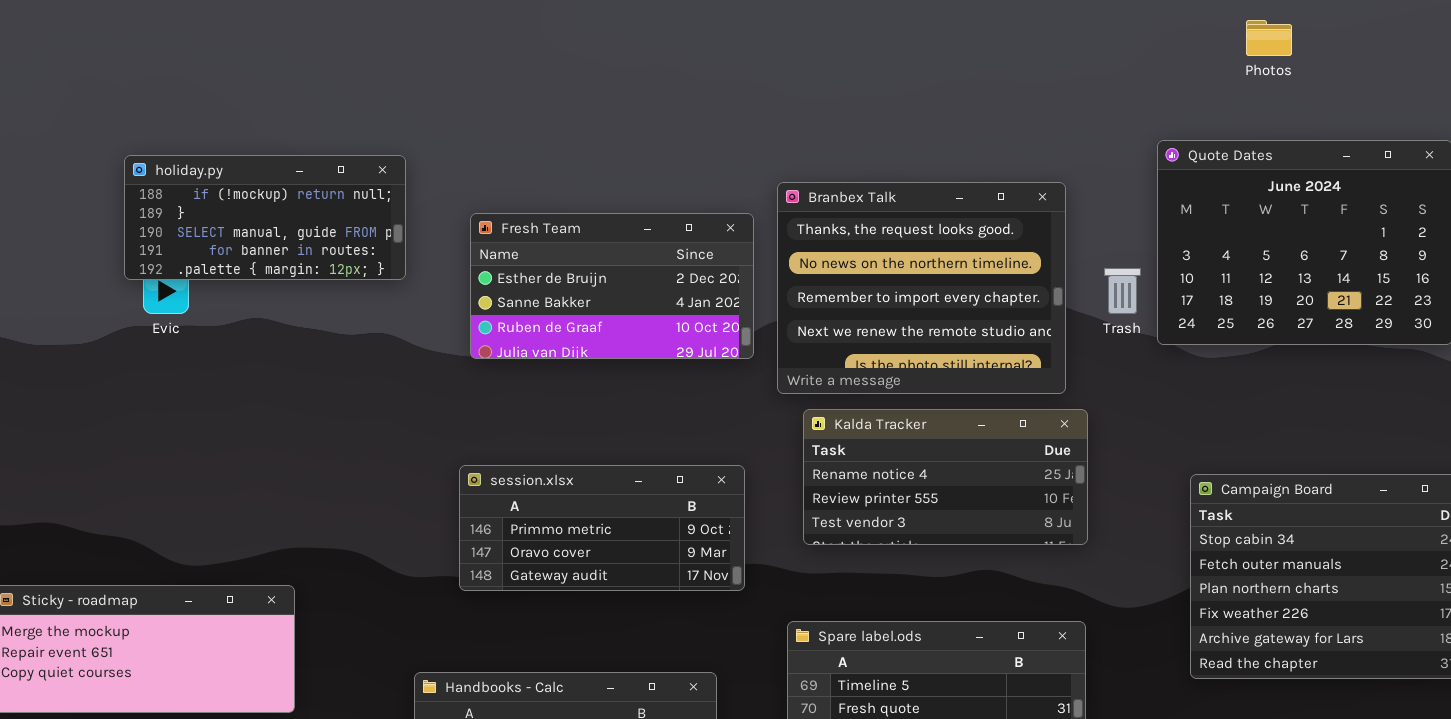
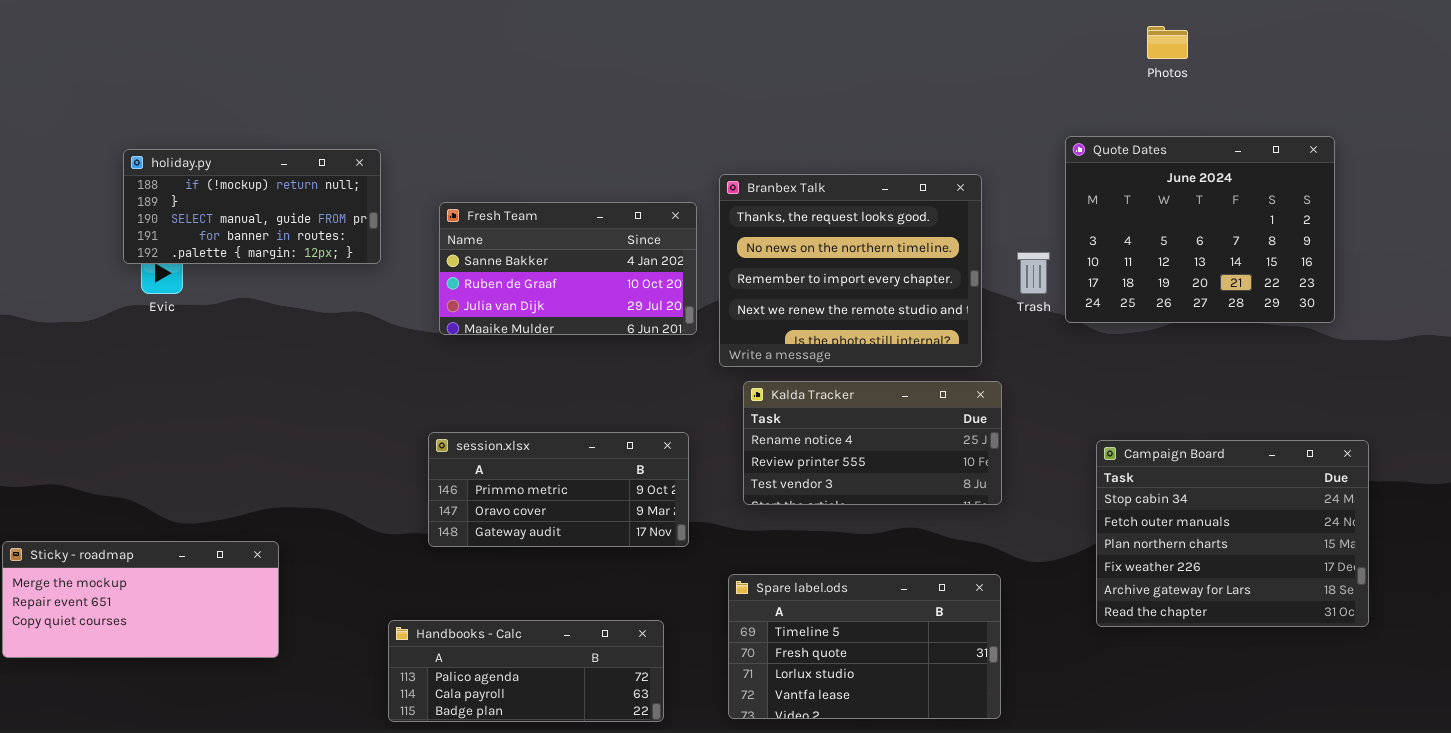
Fresh Team: [470,213,754,359] -> [439,202,697,335], scrolled down 1 row

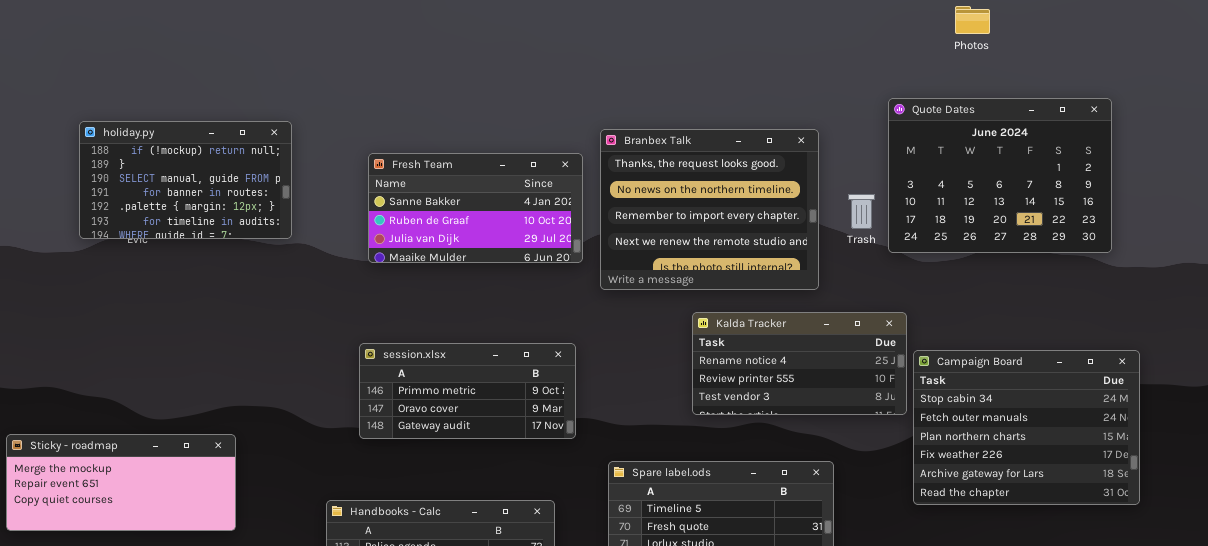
holiday.py: [123,149,381,264] -> [79,121,292,239], moved, resized
Kalda Tracker: [743,381,1002,505] -> [692,312,907,415], moved

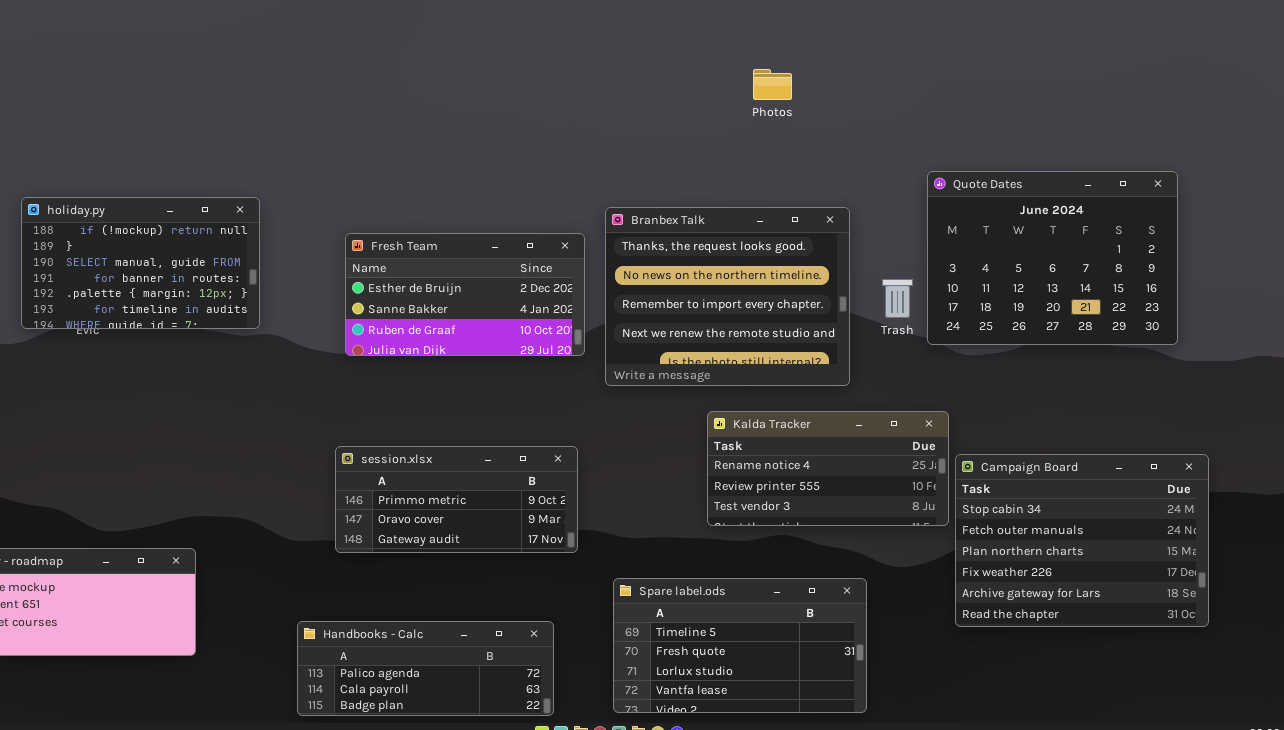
Photos: [955,6,990,34] -> [753,69,792,100], moved
Fresh Team: [368,153,583,263] -> [345,233,585,356], scrolled up 1 row

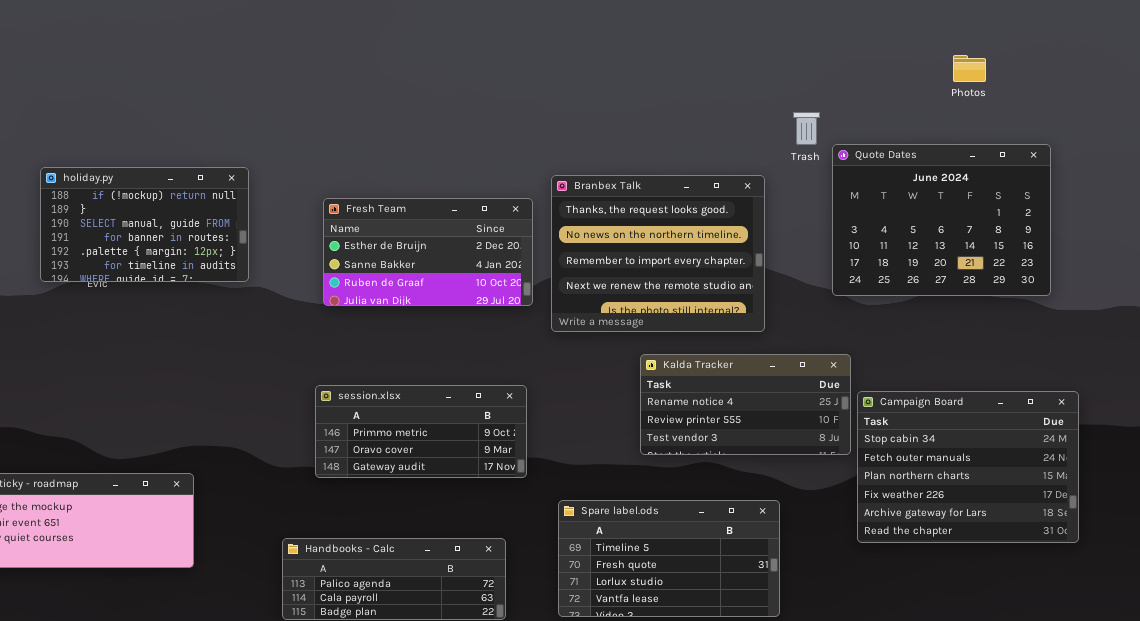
Photos: [753,69,792,100] -> [953,55,986,82], moved
Trash: [882,279,913,318] -> [793,112,820,145], moved

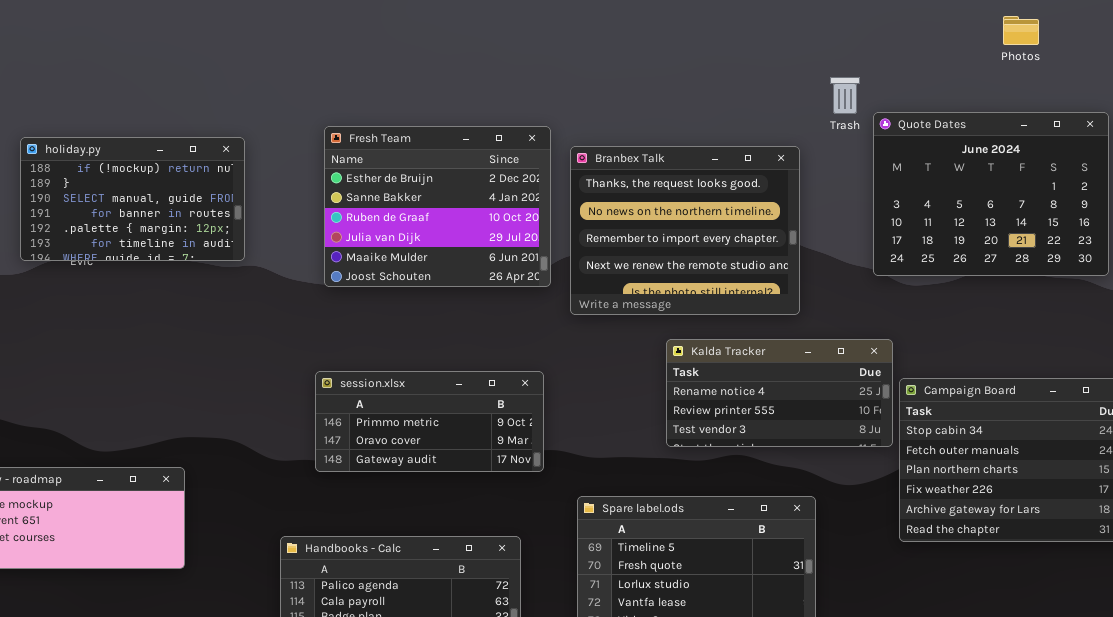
Fresh Team: [323,198,533,306] -> [324,126,551,287], resized

